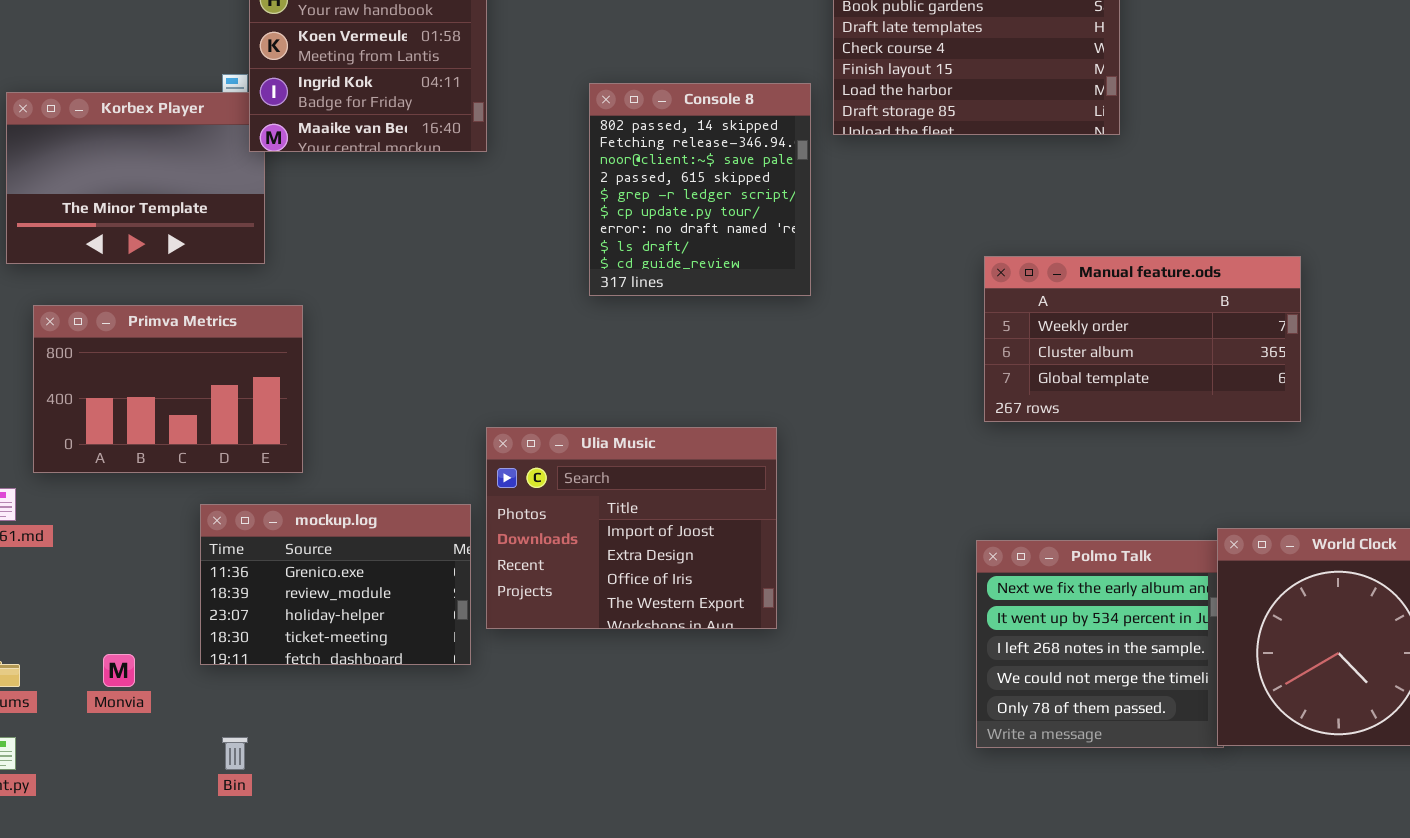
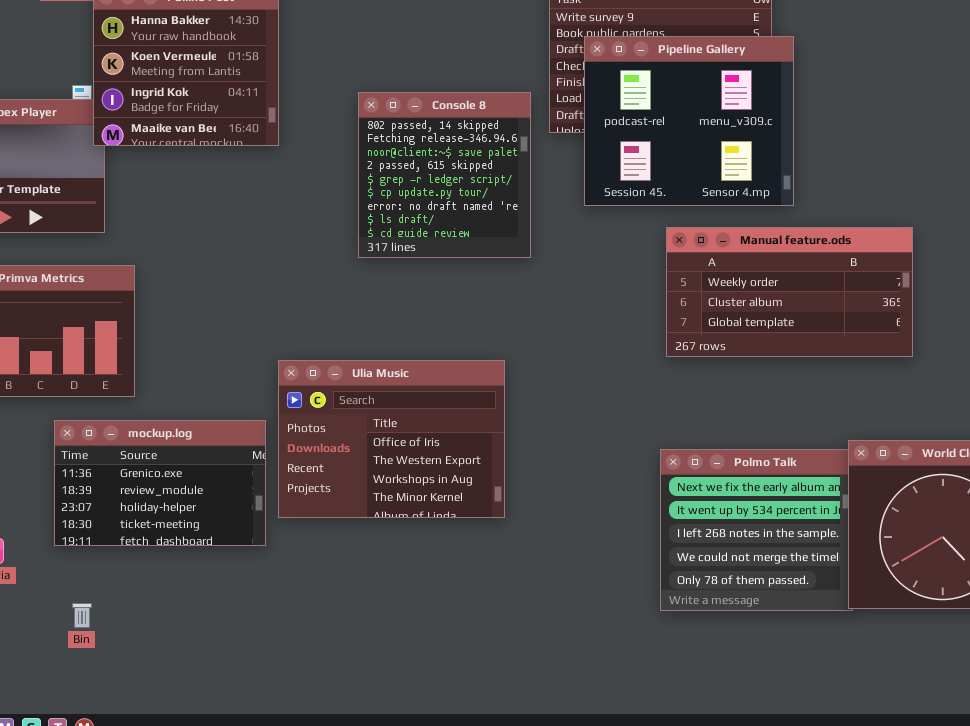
Pipeline Gallery: none -> [584,36,794,206], opened
Ulia Music: [486,427,777,629] -> [278,360,505,518], scrolled down 2 rows

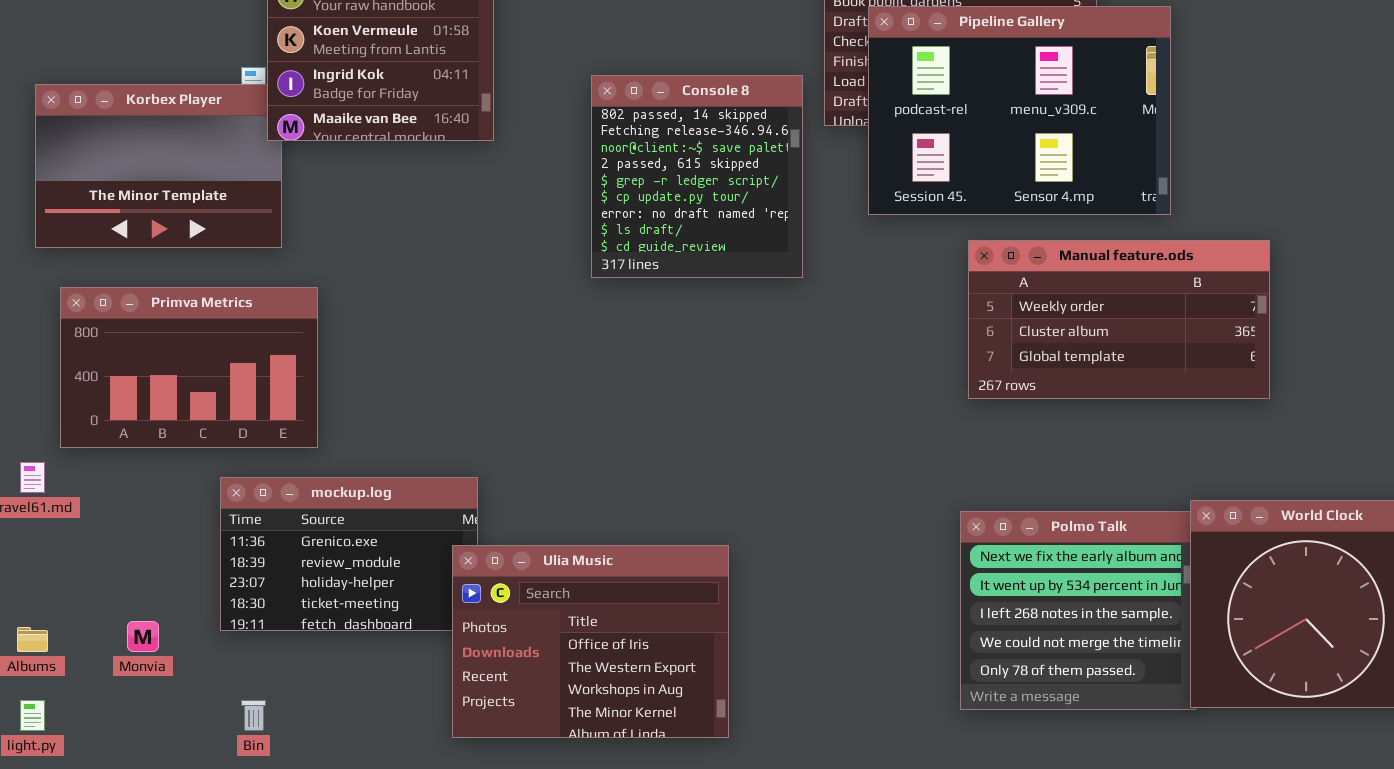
Pipeline Gallery: [584,36,794,206] -> [868,6,1171,215], resized
Ulia Music: [278,360,505,518] -> [452,545,729,738], moved

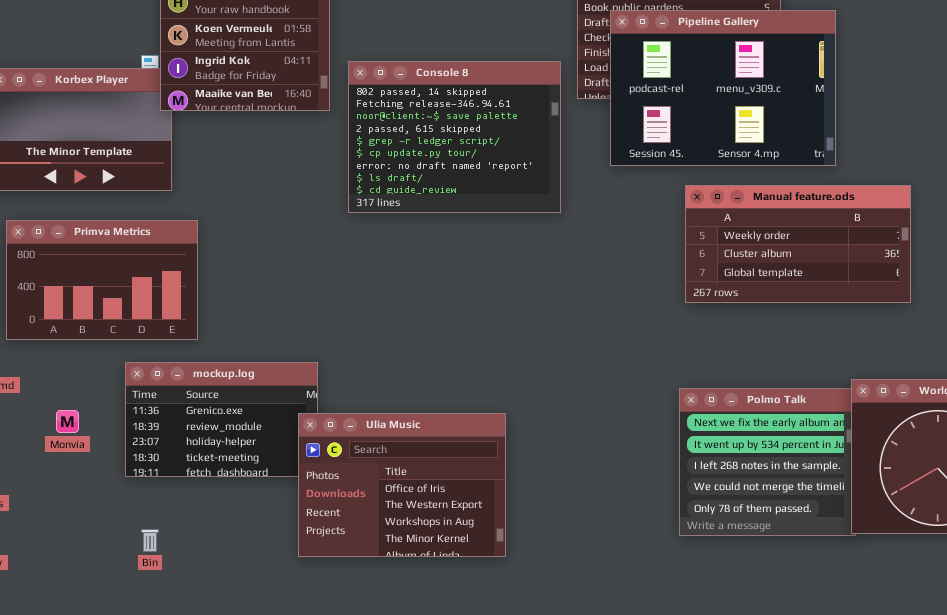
Console 8: [591,75,803,278] -> [348,61,561,213], resized
Monvia: [127,621,159,652] -> [56,410,79,433], moved

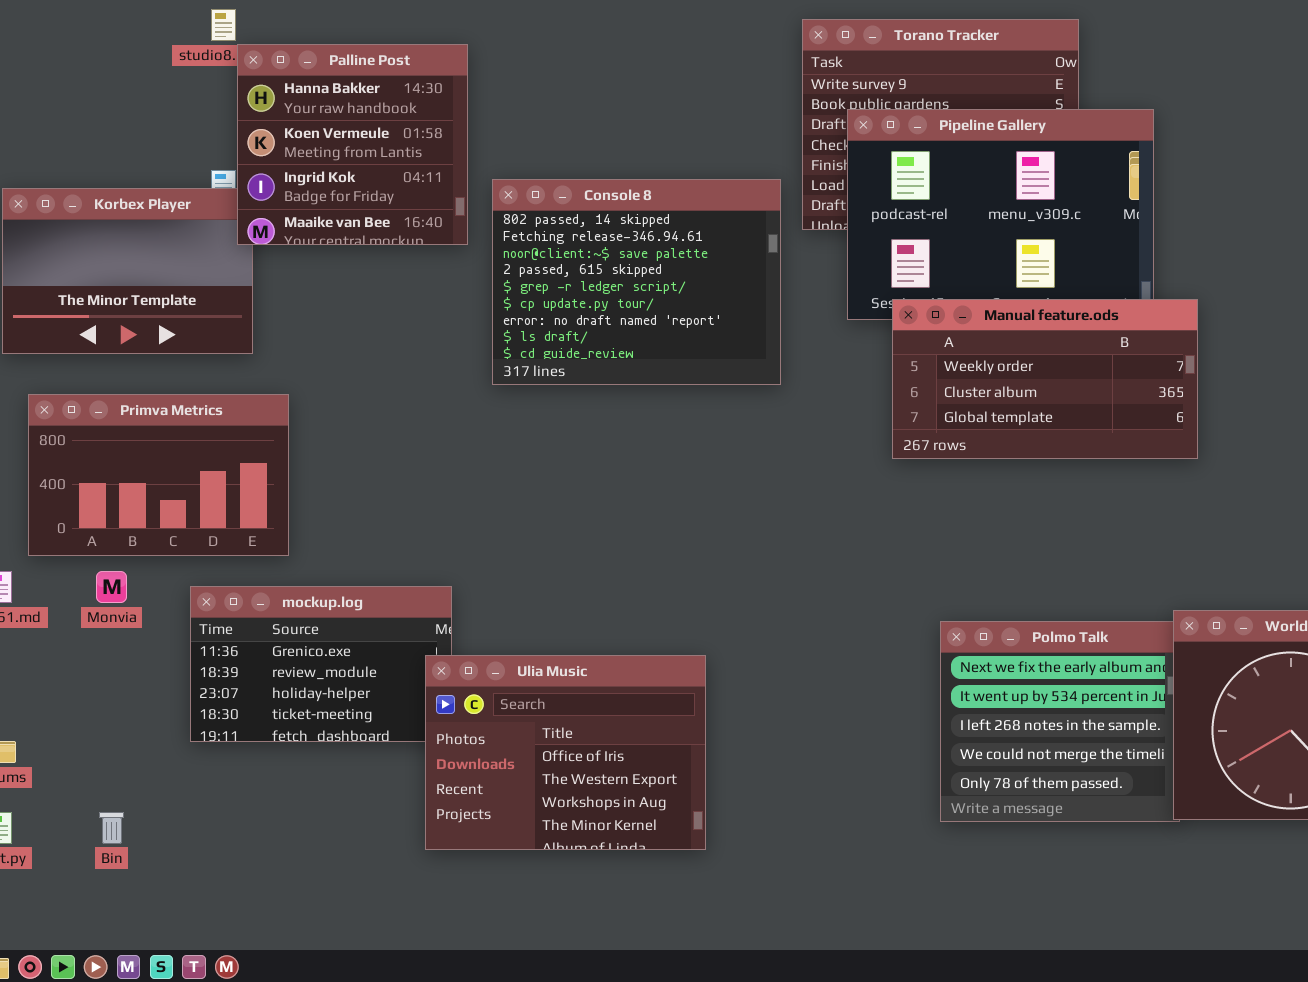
Manual feature.ods: [685,185,911,303] -> [892,299,1198,459], moved
Monvia: [56,410,79,433] -> [96,571,127,603], moved
Bin: [141,529,159,552] -> [99,812,124,844], moved

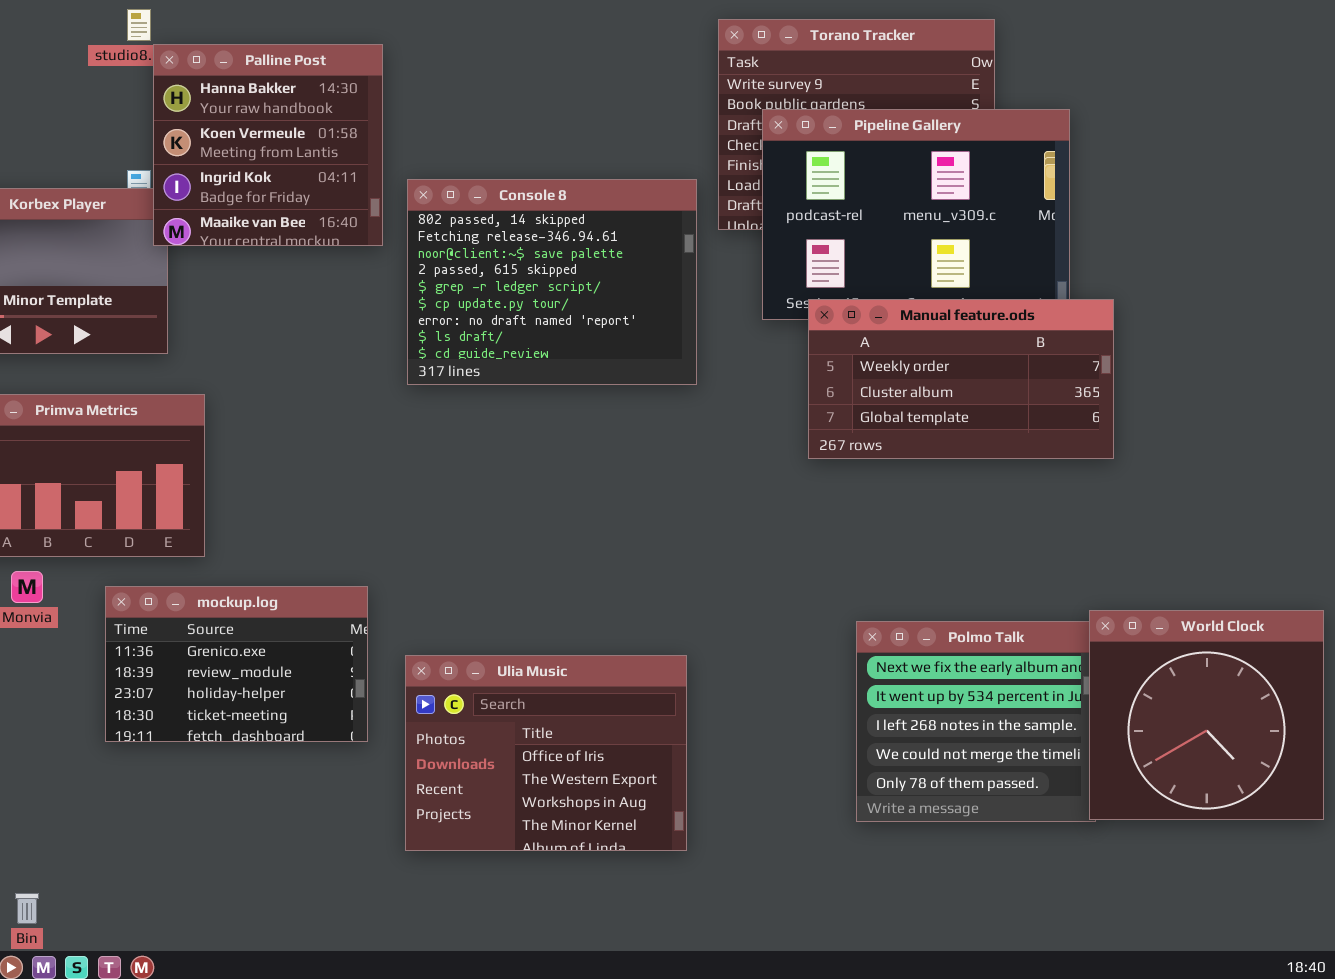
Ulia Music: [425,655,706,850] -> [405,655,687,851], moved
Bin: [99,812,124,844] -> [15,893,39,924], moved

